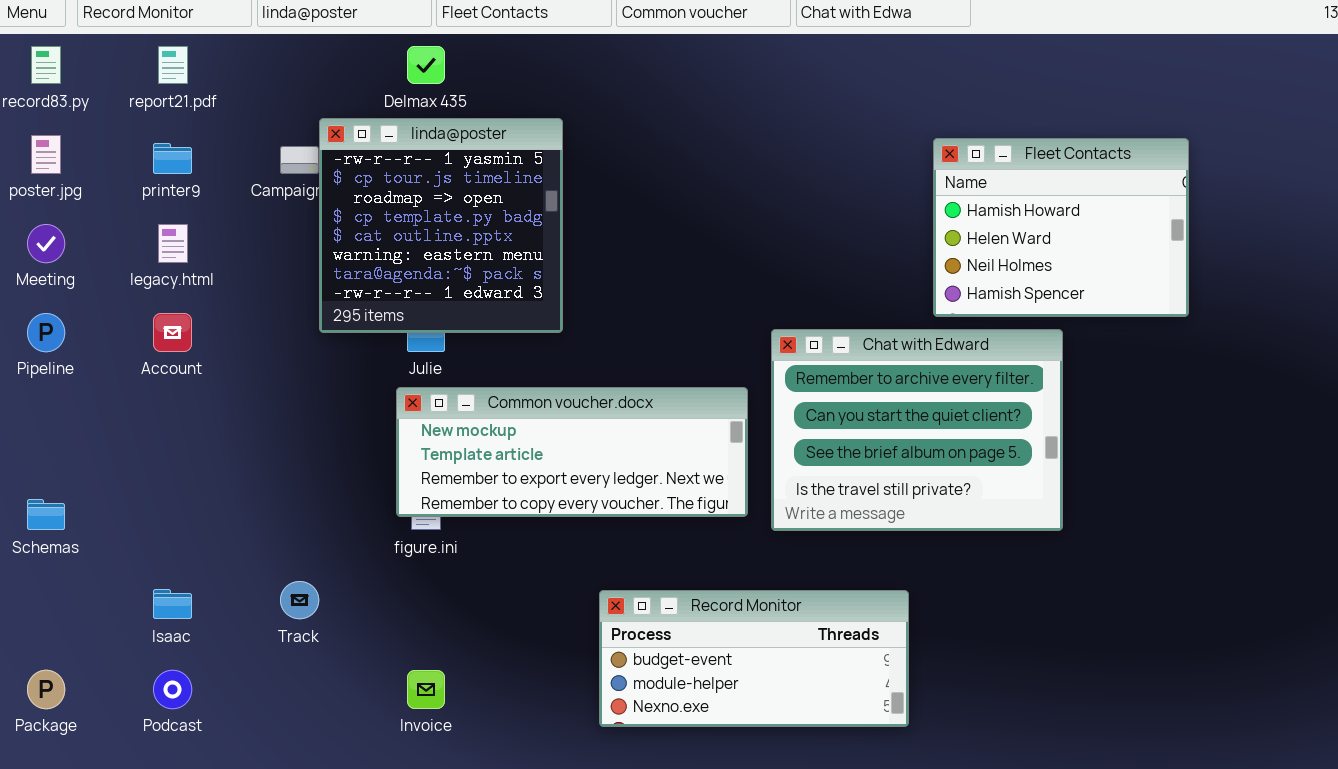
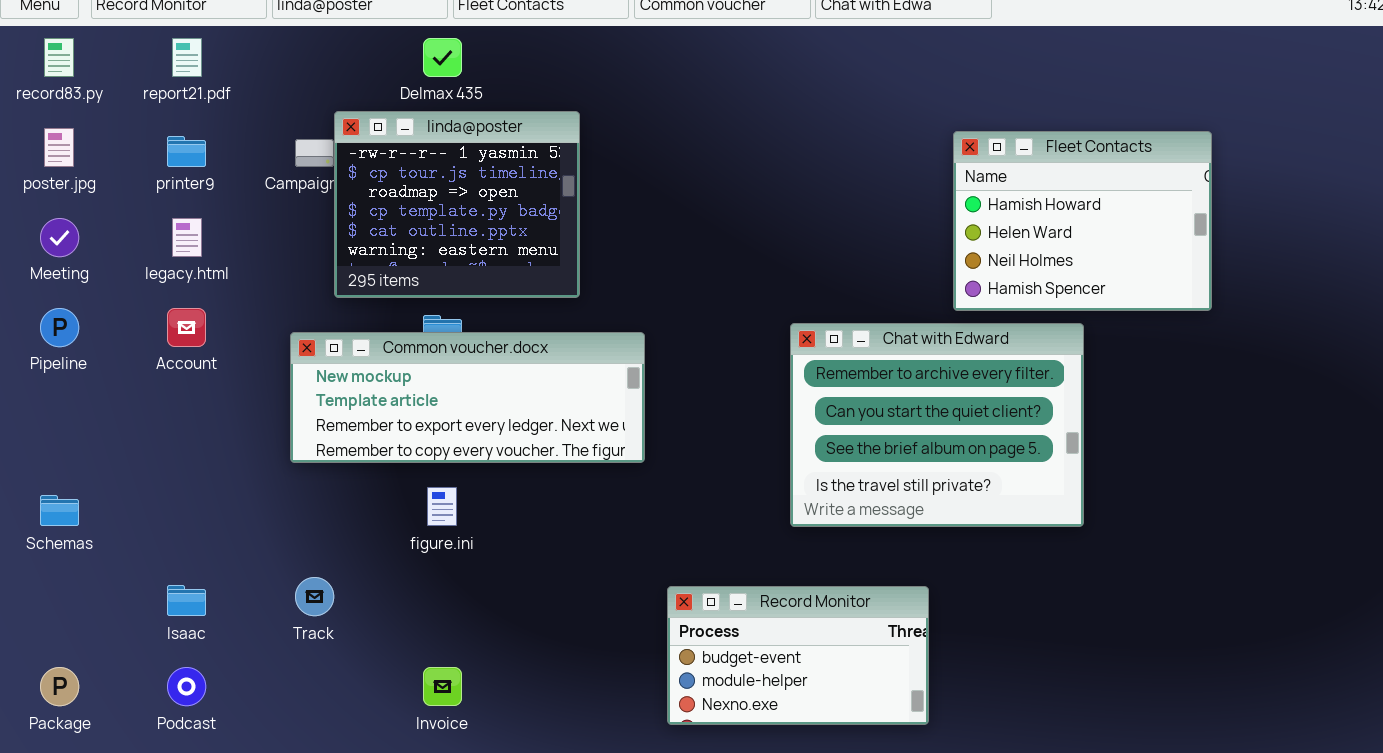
linda@poster: [319,118,563,333] -> [334,111,580,298], resized
Common voucher.docx: [396,387,748,517] -> [290,332,645,463], moved
Record Monitor: [599,590,909,727] -> [667,586,929,725], resized

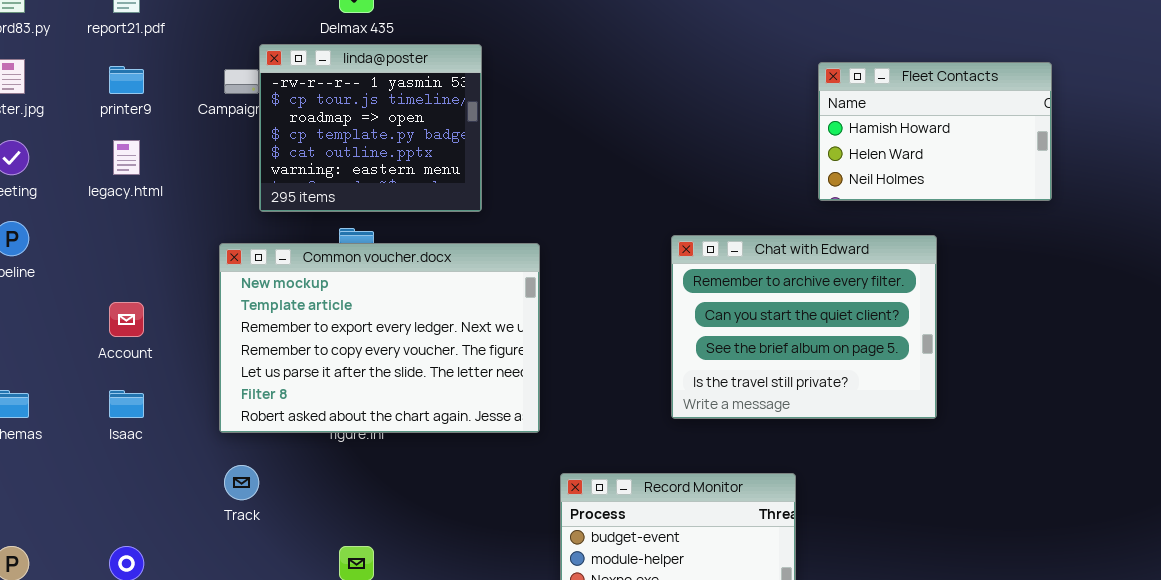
Fleet Contacts: [953,131,1212,311] -> [818,62,1052,201], resized
Account: [167,308,206,347] -> [109,302,144,337], moved
Common voucher.docx: [290,332,645,463] -> [219,243,540,433], resized
Isaac: [167,585,206,616] -> [109,390,144,418], moved

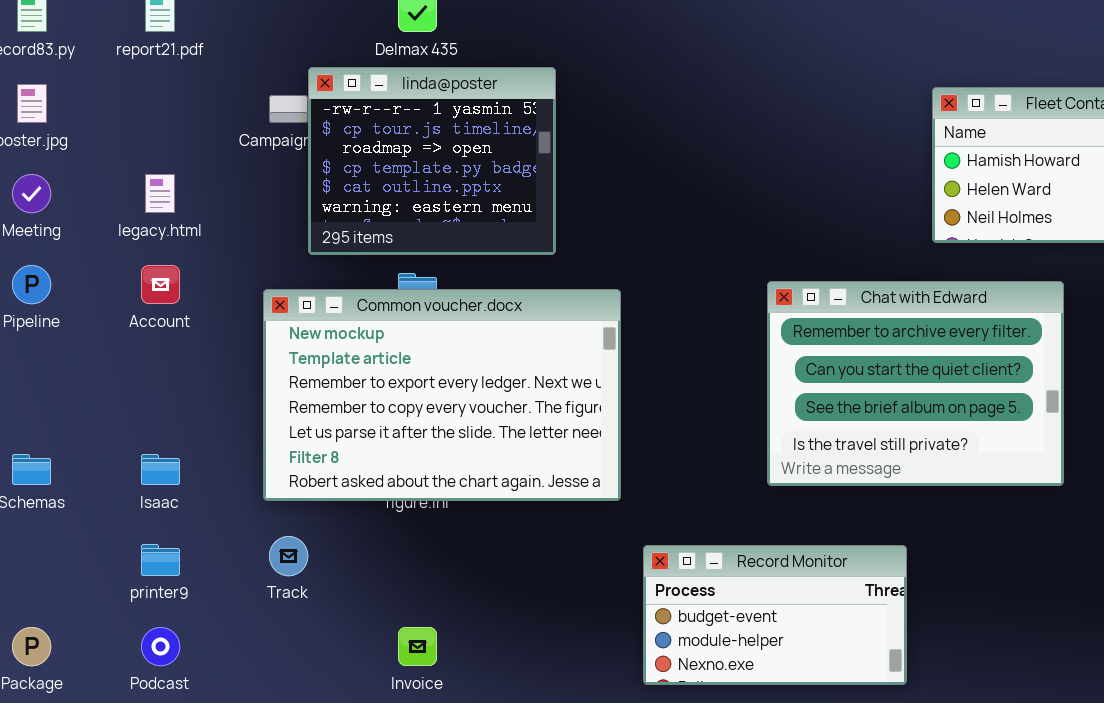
printer9: [109,66,144,94] -> [141,544,180,576], moved
Account: [109,302,144,337] -> [141,265,180,304], moved

